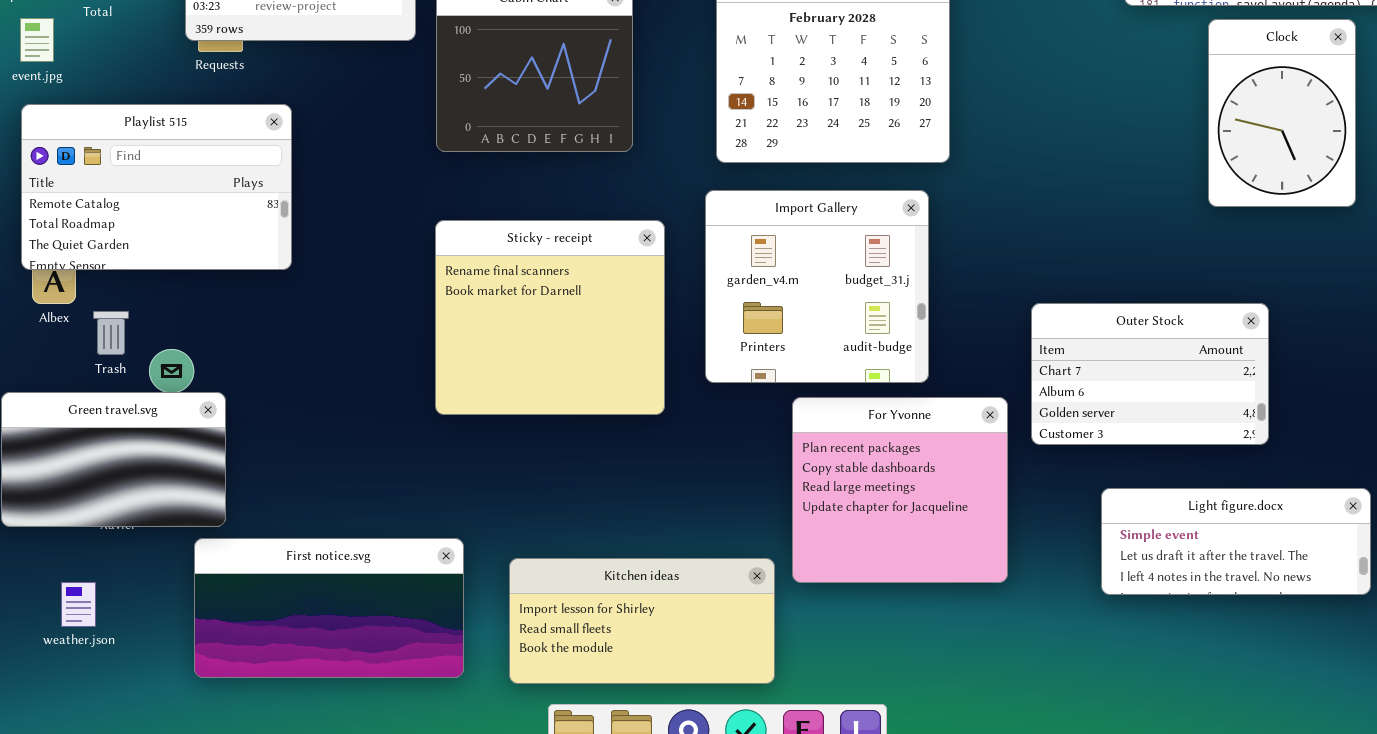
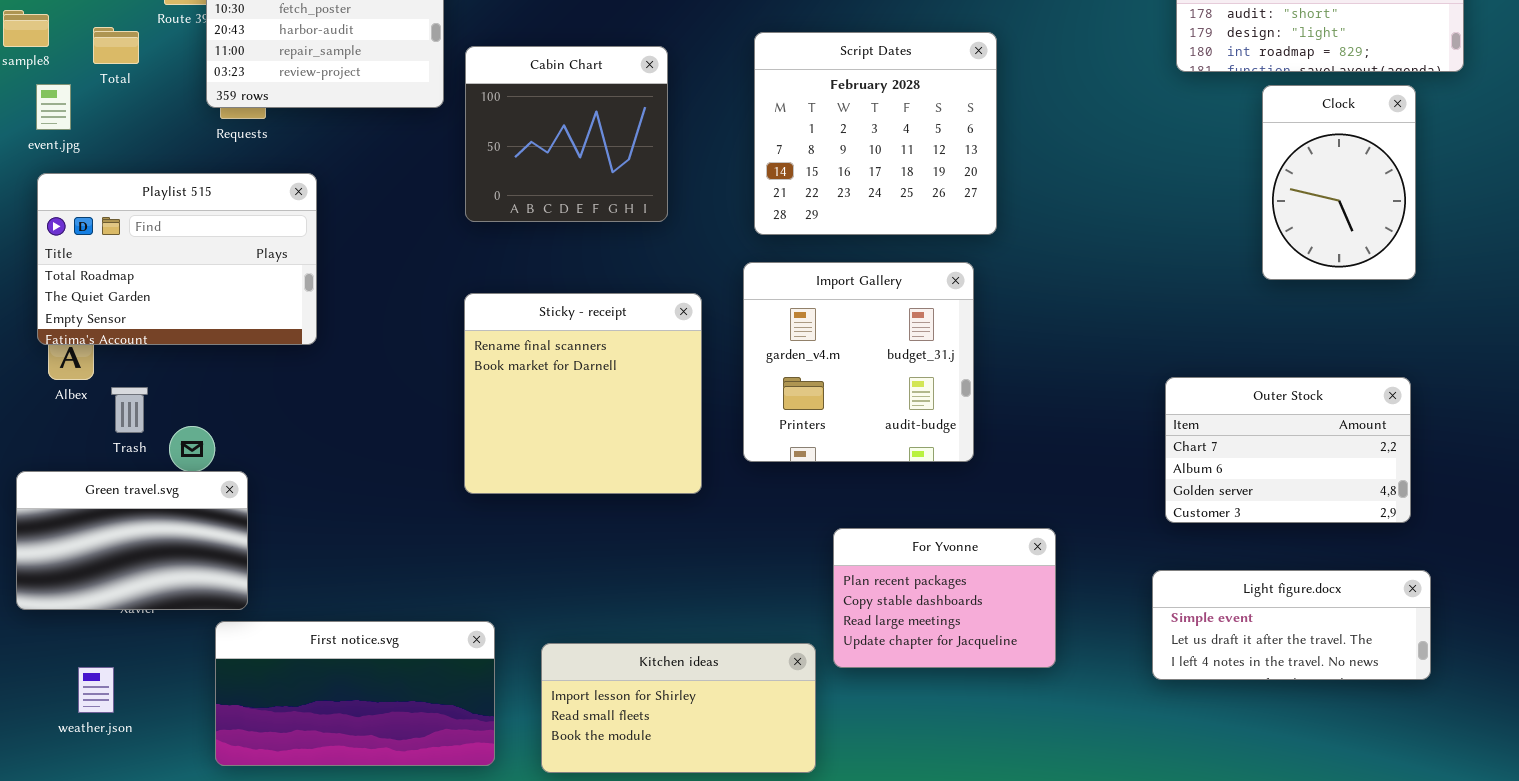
Playlist 515: [21,104,292,270] -> [37,173,317,345], scrolled down 1 row
Outer Stock: [1031,303,1269,445] -> [1165,377,1411,523], moved
For Yvonne: [792,397,1008,583] -> [833,528,1056,668], resized

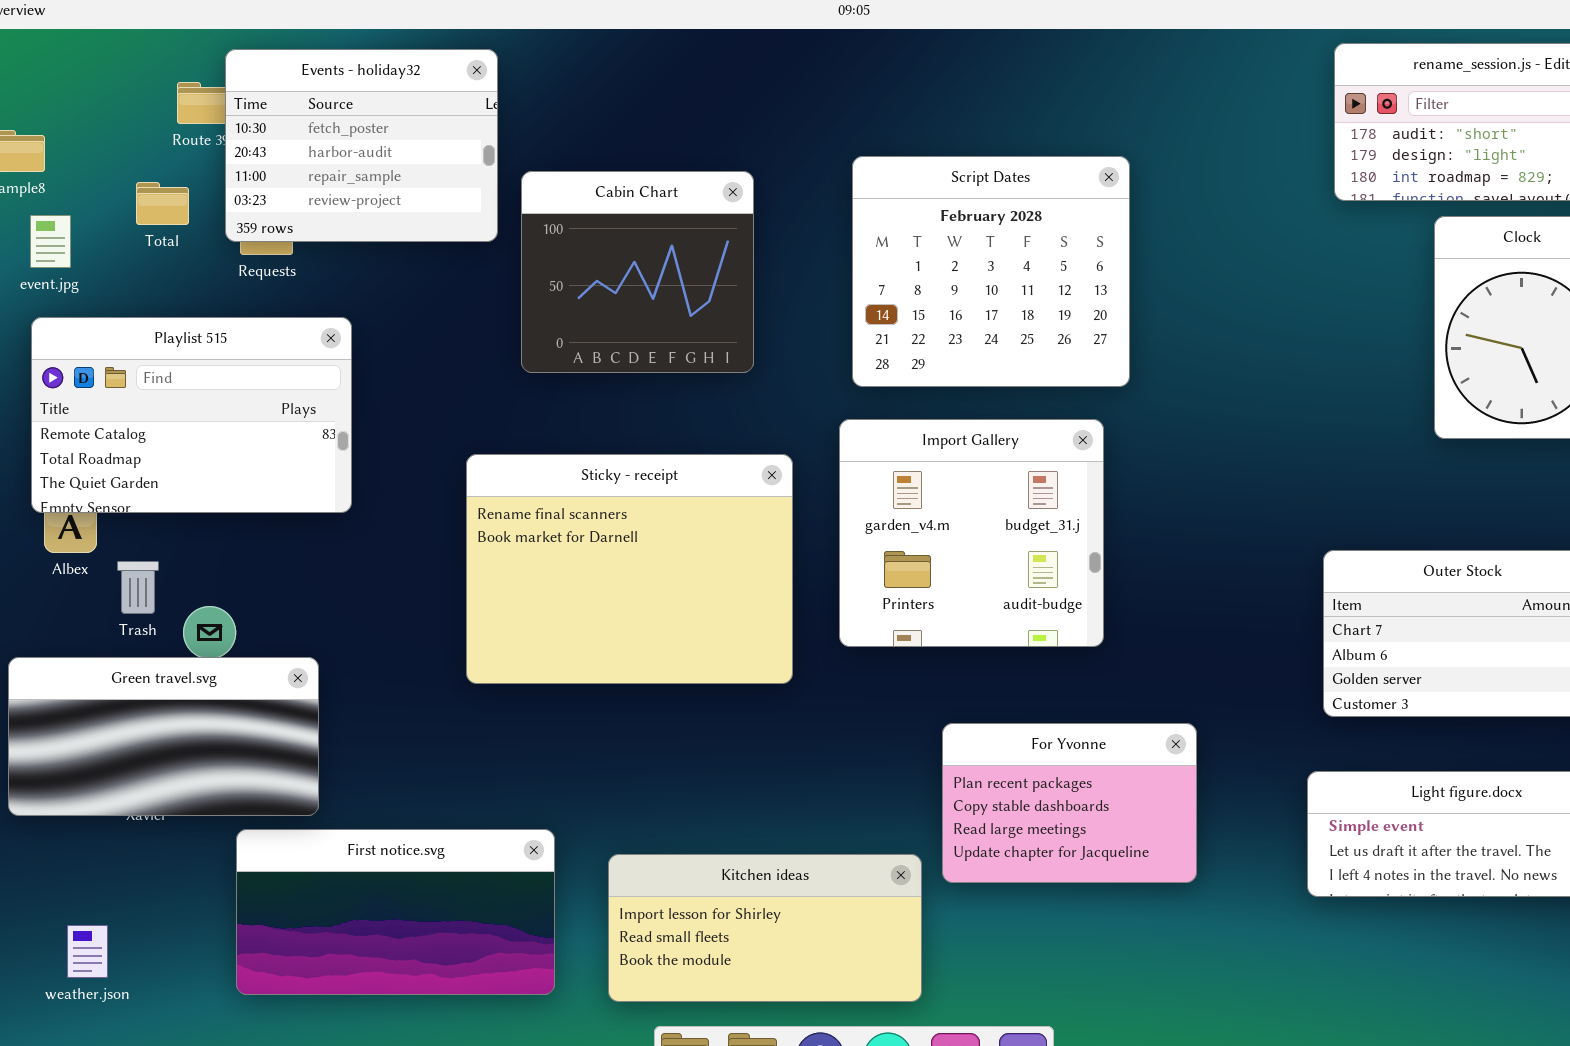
Total: [93,27,139,64] -> [136,182,189,225], moved
Playlist 515: [37,173,317,345] -> [31,317,352,513], scrolled up 1 row
Sticky - receipt: [464,293,702,494] -> [466,454,793,684], resized
Green travel.svg: [16,471,248,610] -> [8,657,319,816], resized
weather.json: [78,667,114,713] -> [67,925,108,978], moved

